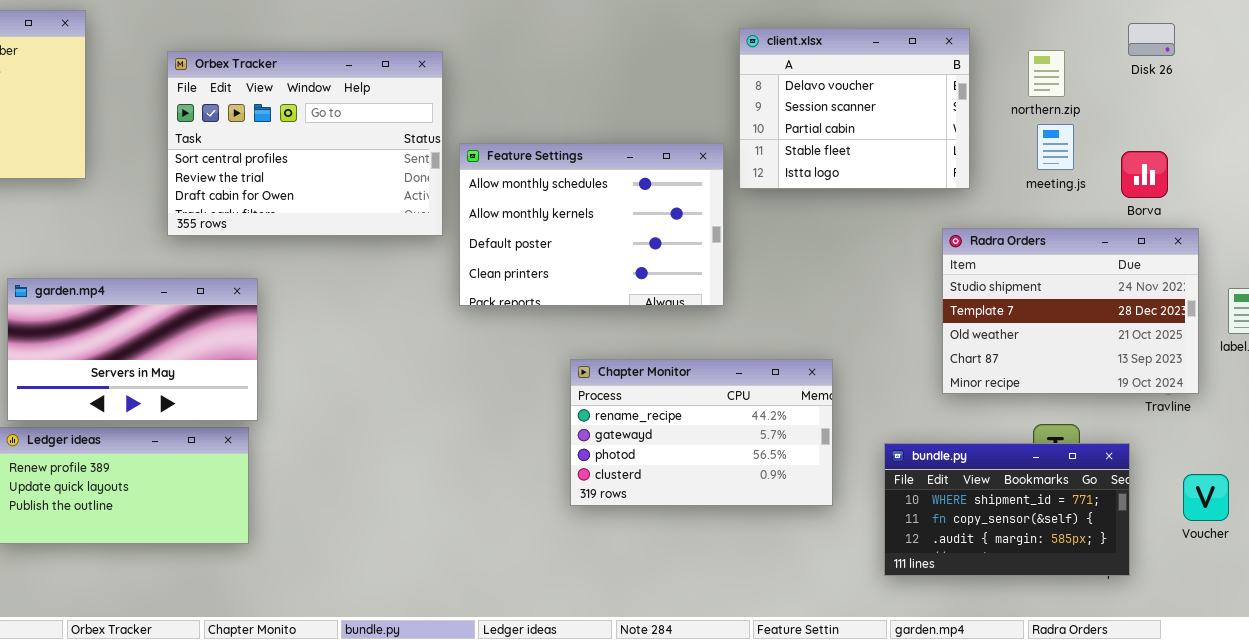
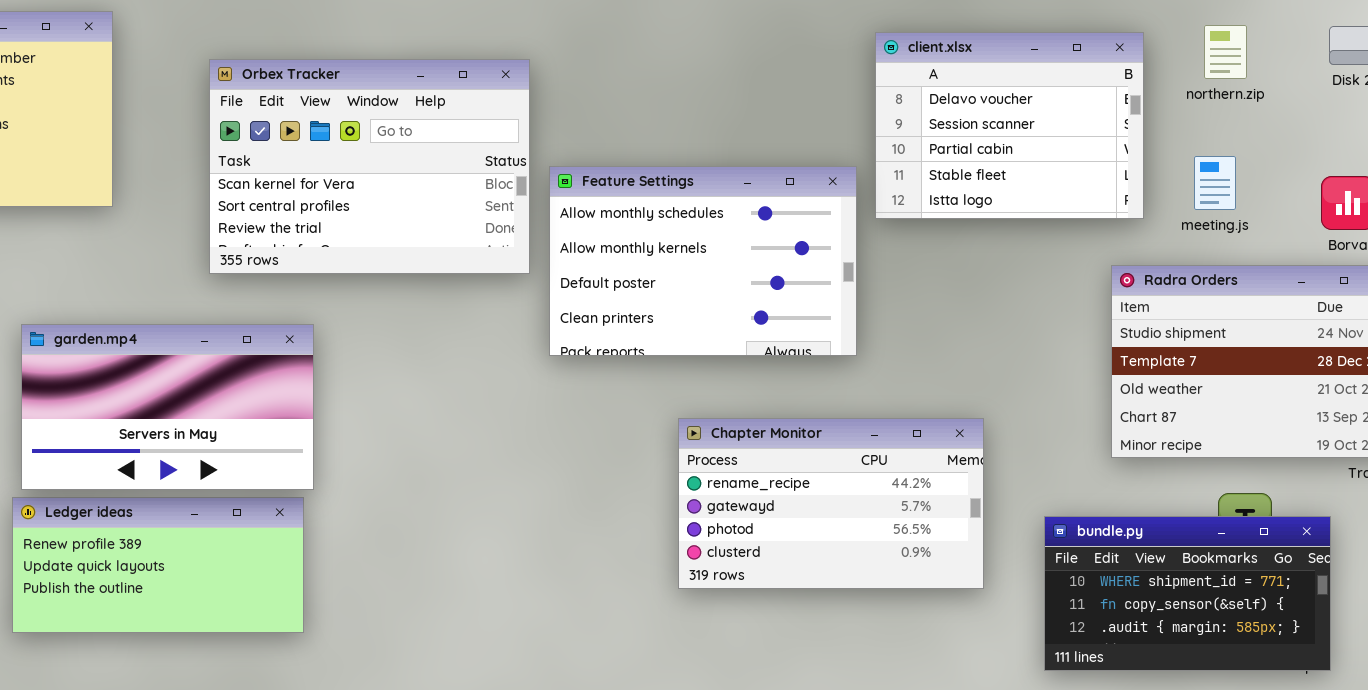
northern.zip: [1028,50,1065,97] -> [1204,25,1247,79], moved
Orbex Tracker: [167,51,443,236] -> [209,59,530,274], scrolled up 1 row
meeting.js: [1037,124,1074,170] -> [1194,156,1236,210], moved

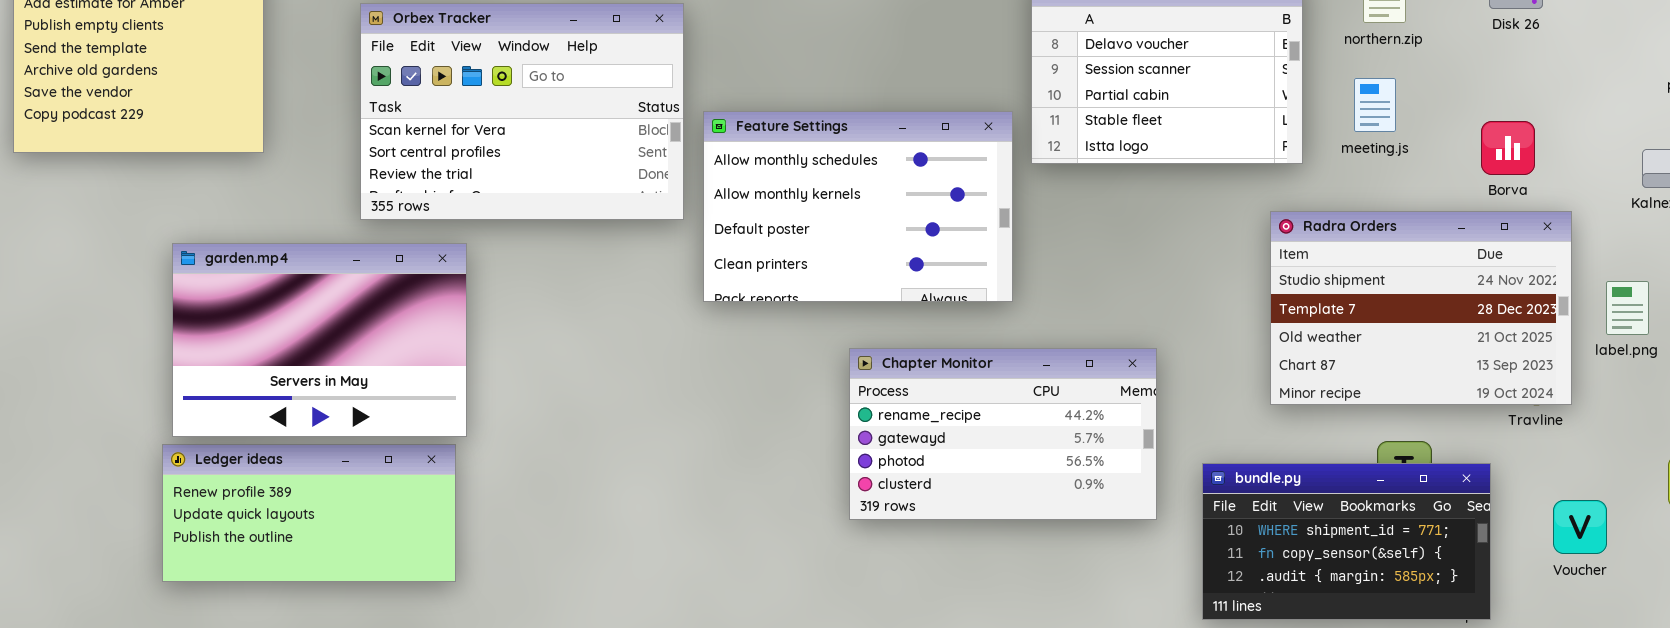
meeting.js: [1194,156,1236,210] -> [1354,78,1396,132], moved
garden.mp4: [21,324,314,490] -> [172,243,467,437], resized
Chapter Monitor: [678,418,984,589] -> [849,348,1157,520], moved

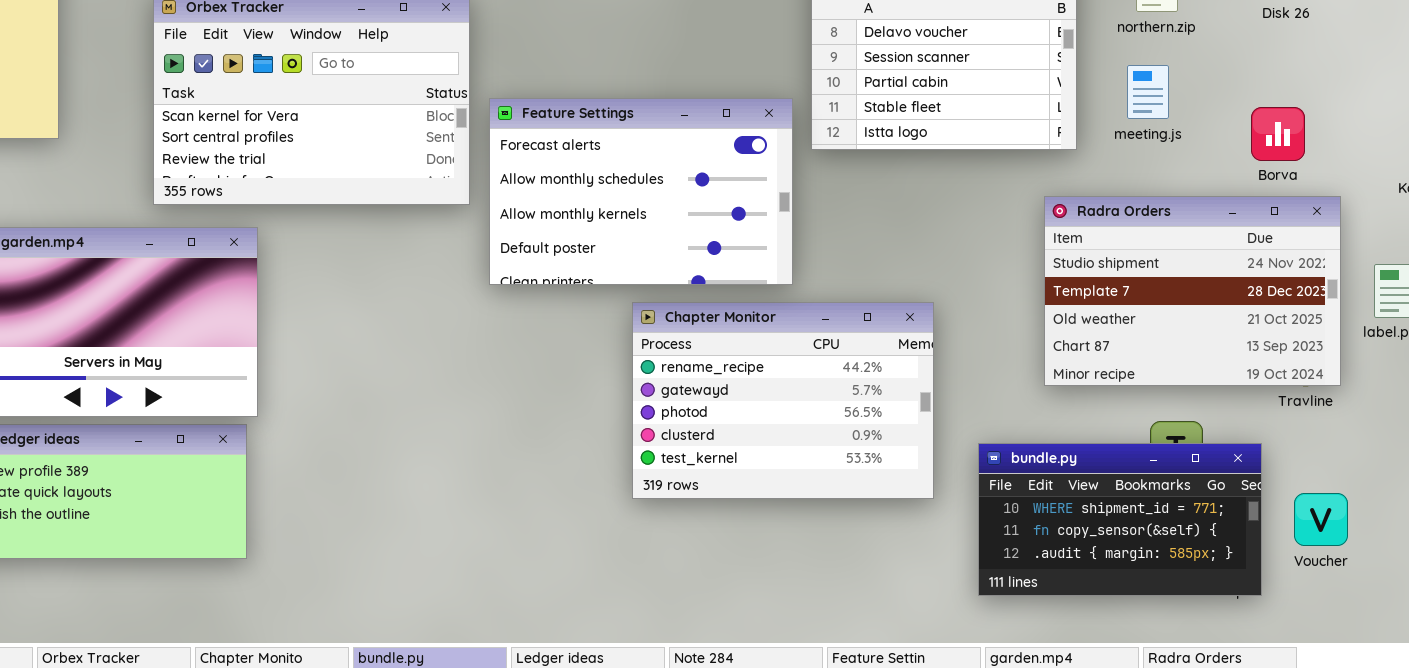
Feature Settings: [703,111,1013,302] -> [489,98,793,285], scrolled up 1 row
Chapter Monitor: [849,348,1157,520] -> [632,302,934,499], resized
Voucher: [1553,500,1607,554] -> [1294,493,1348,546], moved

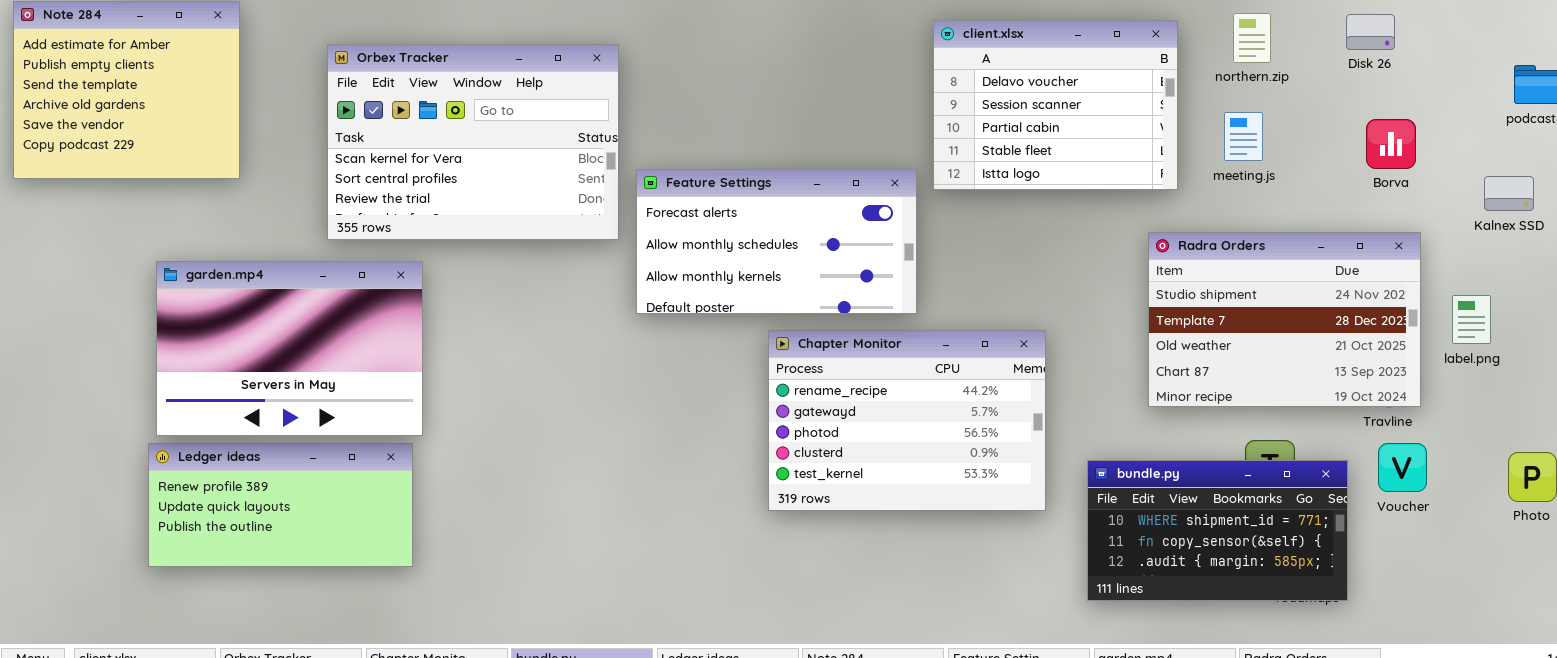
Feature Settings: [489,98,793,285] -> [636,169,917,314], resized
Borva: [1251,107,1305,161] -> [1366,119,1416,169], moved
Voucher: [1294,493,1348,546] -> [1378,443,1427,492], moved

